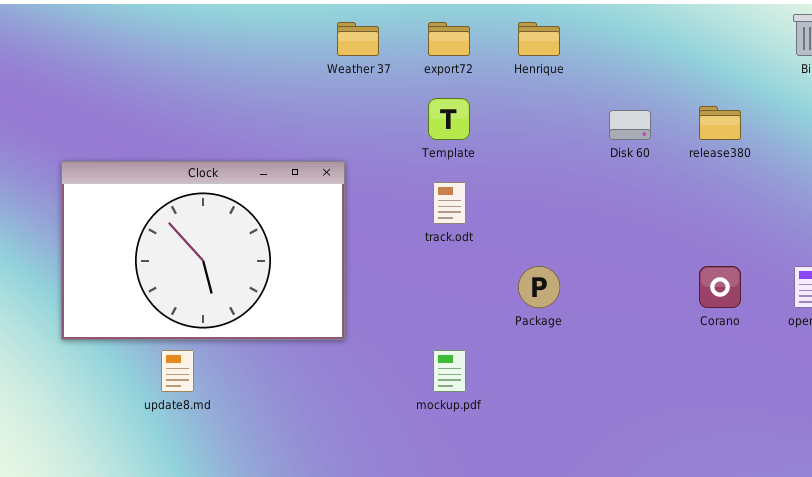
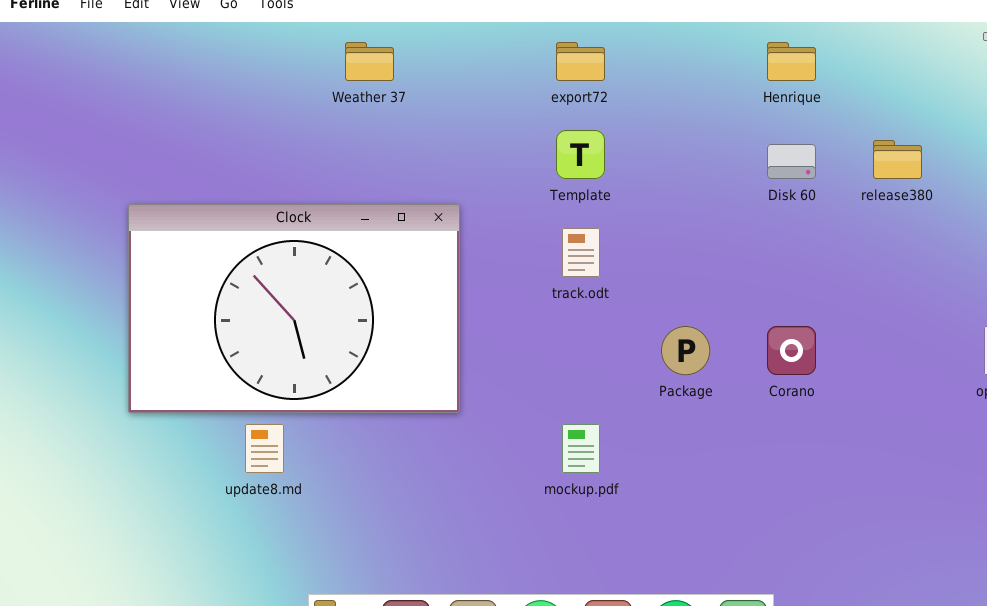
Weather 37: [337,22,379,56] -> [345,42,394,81], moved
Henrique: [518,22,560,56] -> [767,42,816,81], moved
Corano: [699,266,741,308] -> [767,326,816,375], moved

